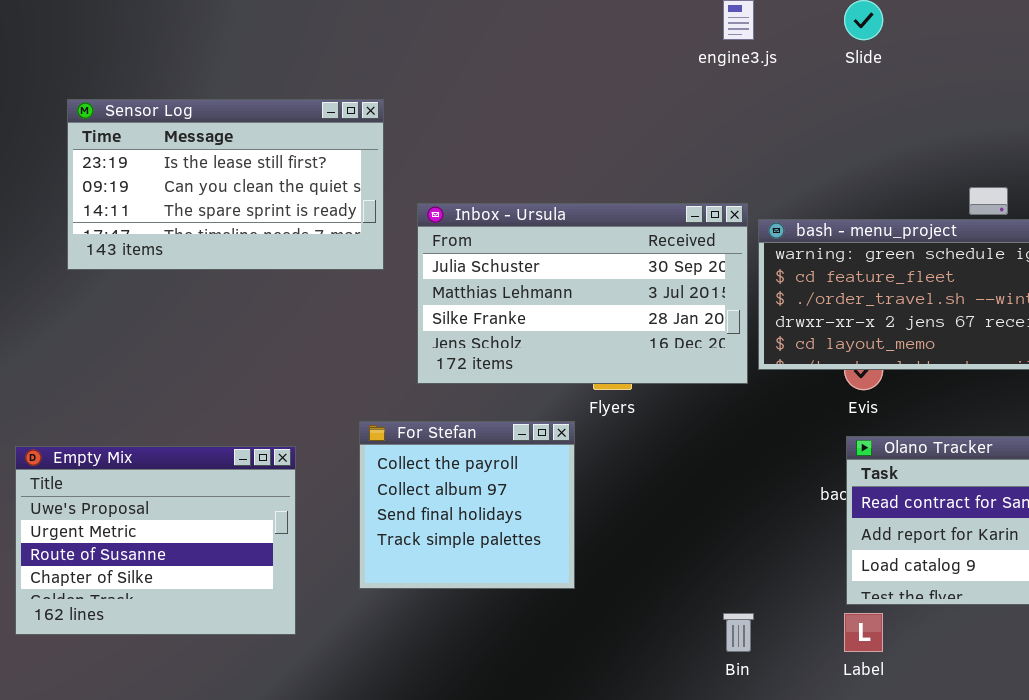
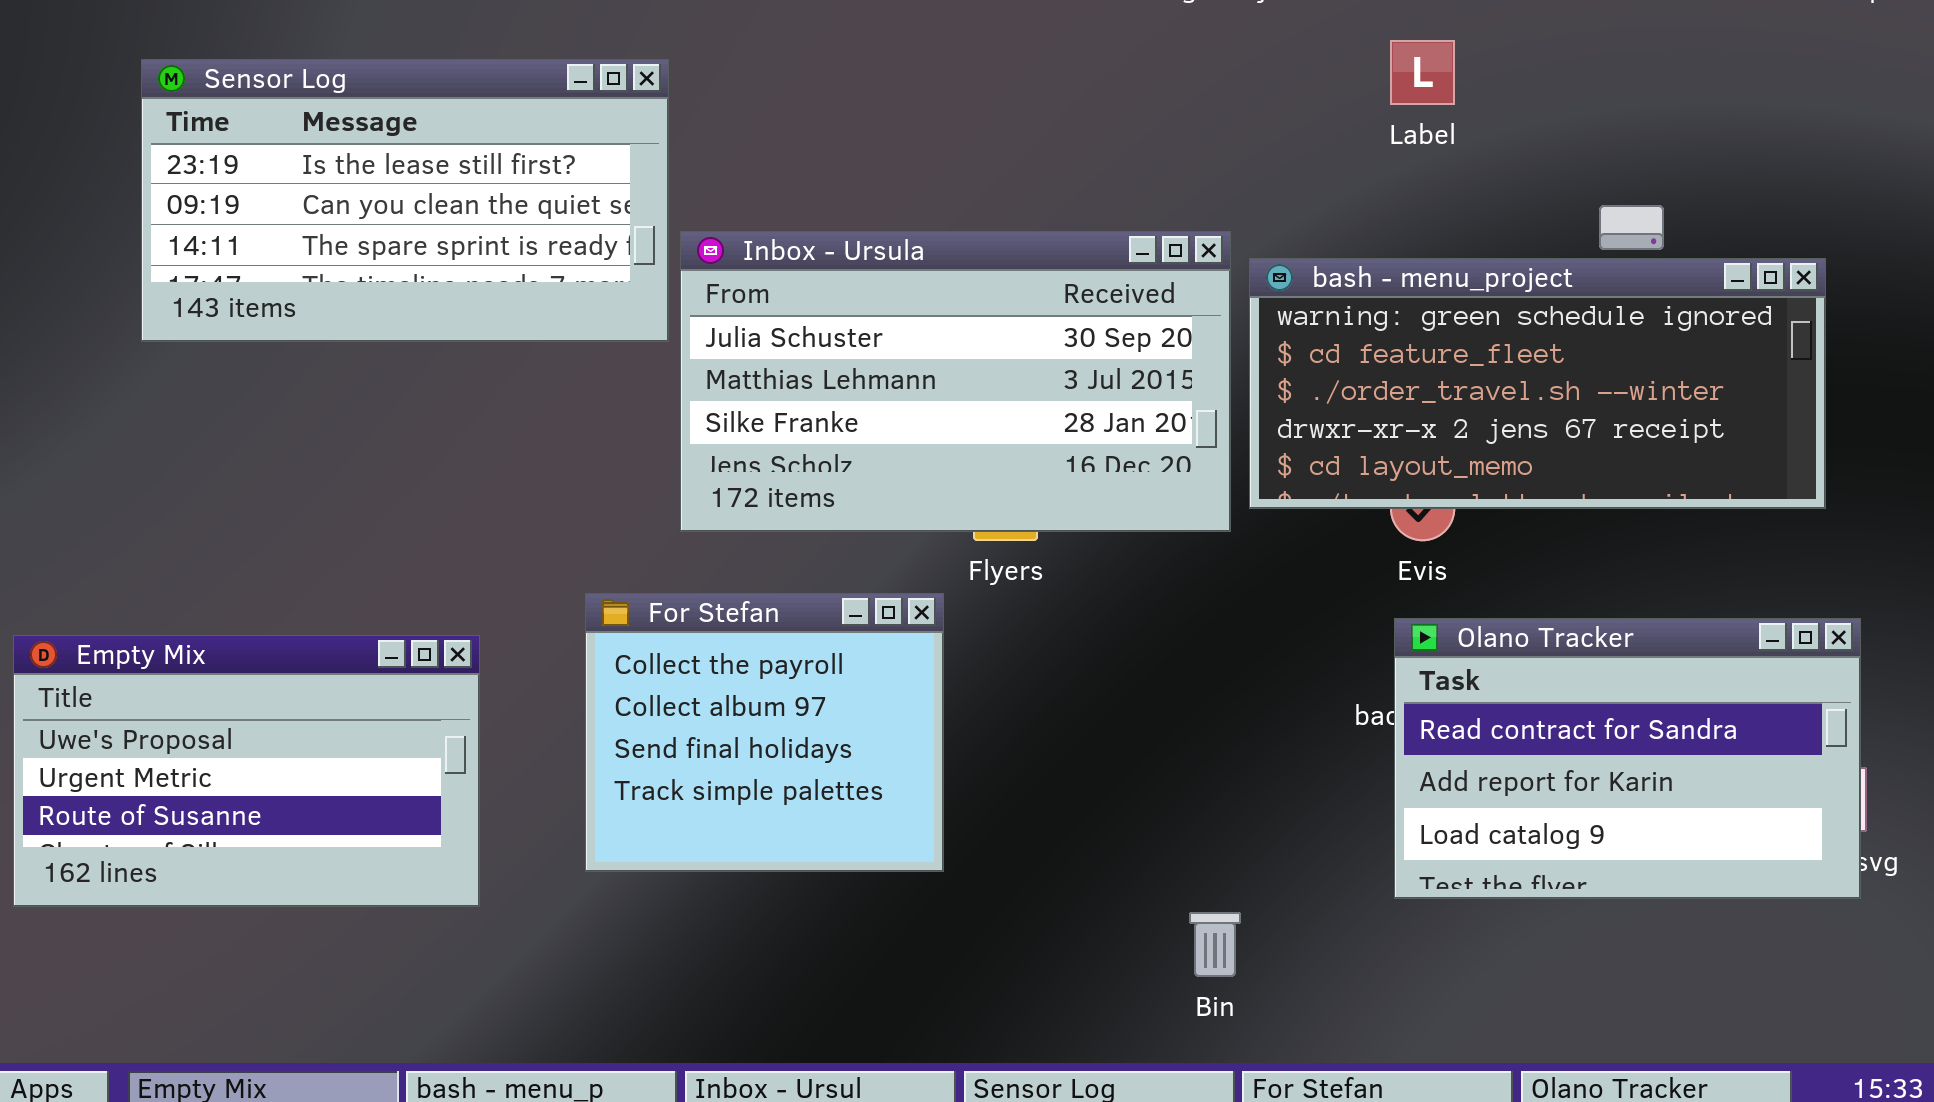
Sensor Log: [67,99,384,270] -> [141,59,669,342], moved
Empty Mix: [15,446,296,635] -> [13,635,480,907], resized
Label: [844,613,883,652] -> [1390,40,1455,105], moved

